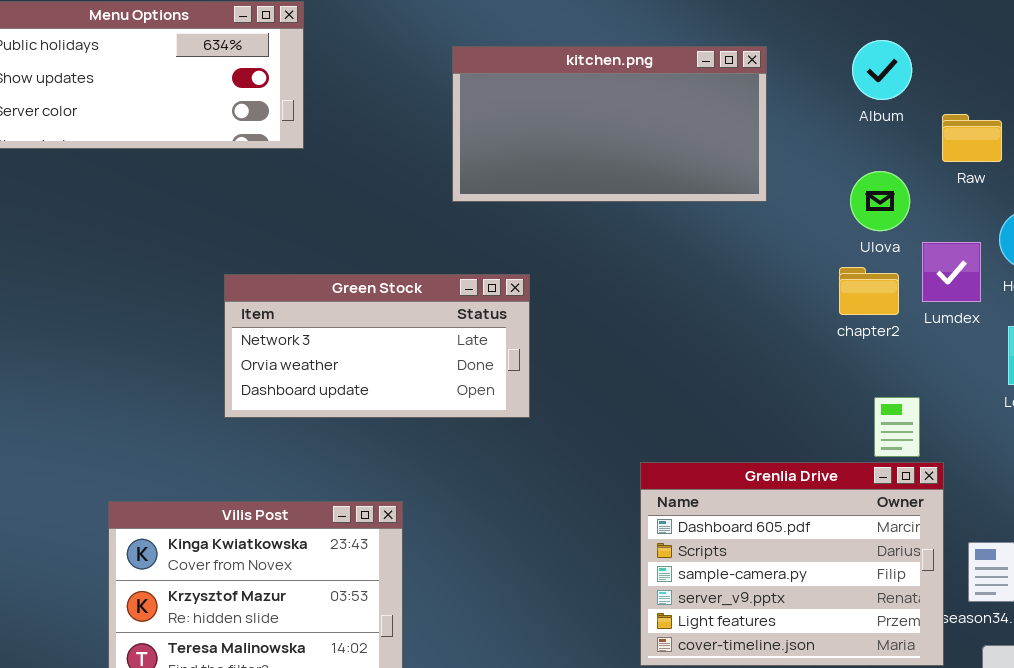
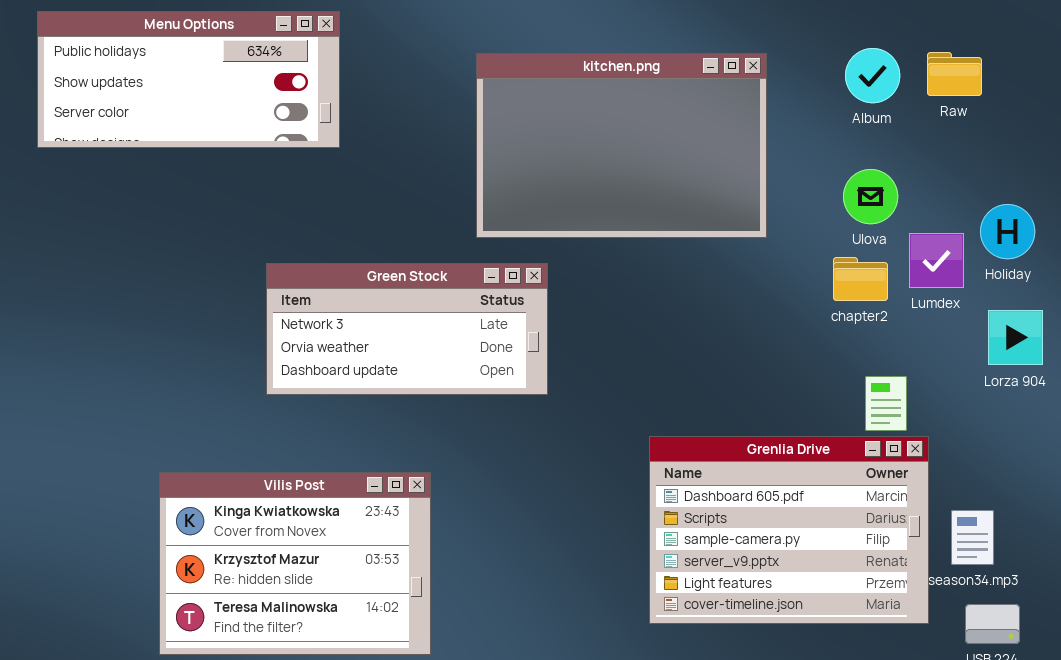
kitchen.png: [452,46,767,202] -> [476,53,767,238], resized
Raw: [942,114,1002,162] -> [927,52,982,96], moved

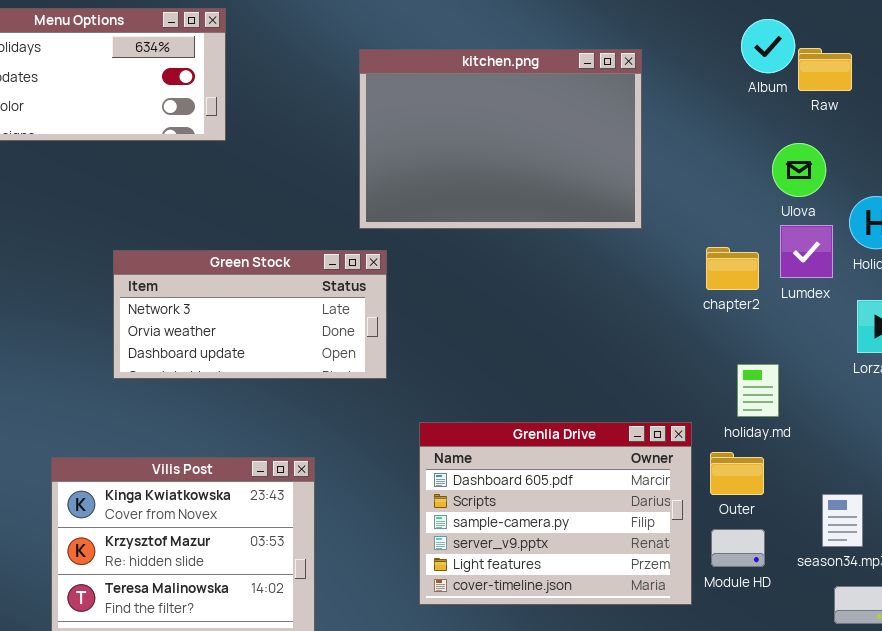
Album: [845,48,900,103] -> [741,19,795,73], moved
Ulova: [843,169,898,224] -> [772,143,826,197], moved
Green Stock: [266,263,548,395] -> [113,250,387,379], moved
Grenlia Drive: [649,436,929,624] -> [419,422,692,605], moved

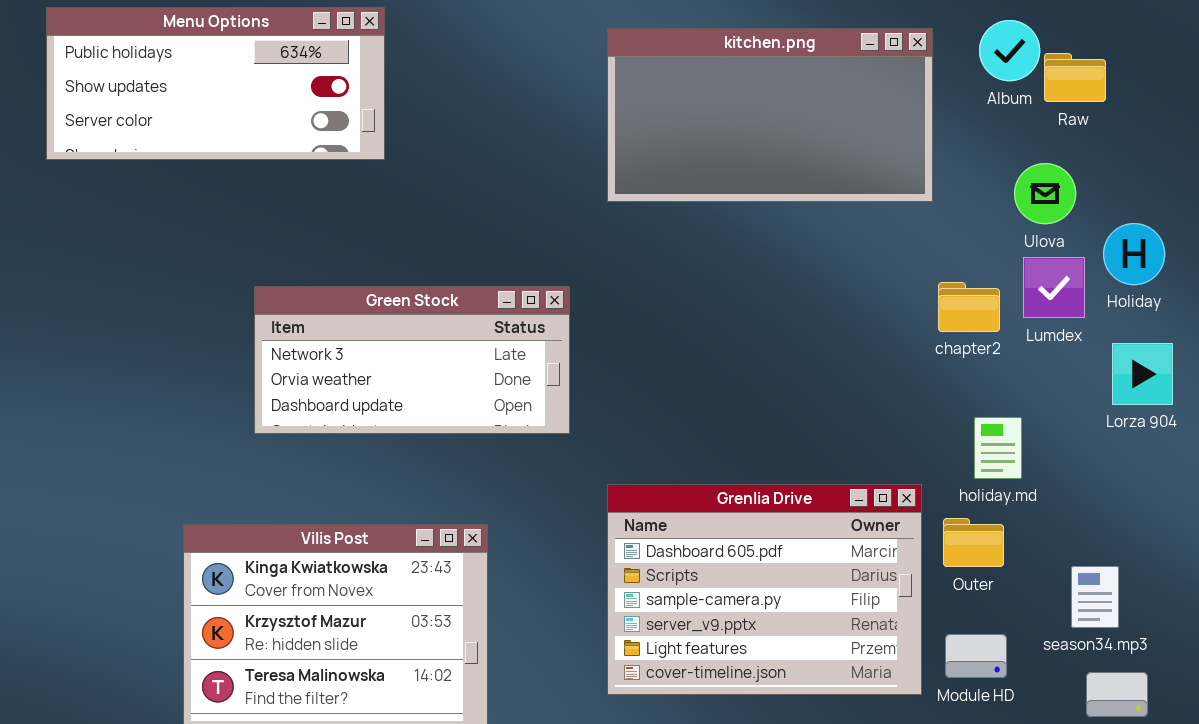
kitchen.png: [359,49,642,229] -> [607,28,933,202], moved, resized
Module HD: [711,529,765,567] -> [945,634,1007,678], moved

